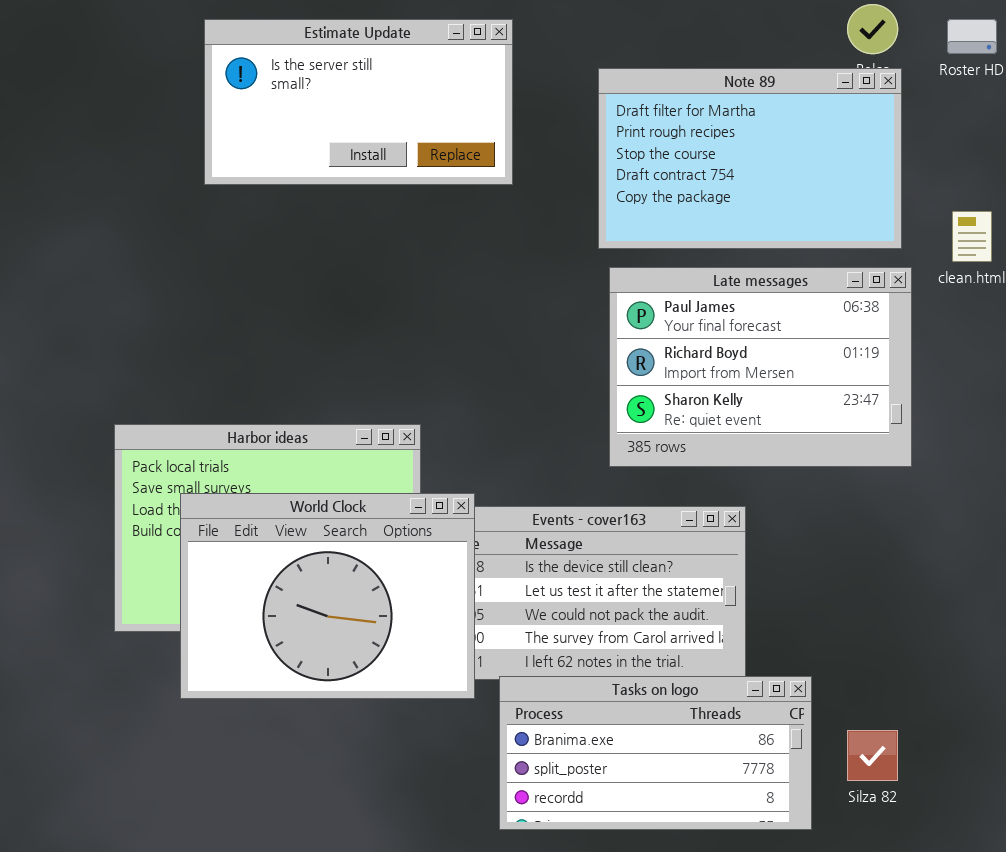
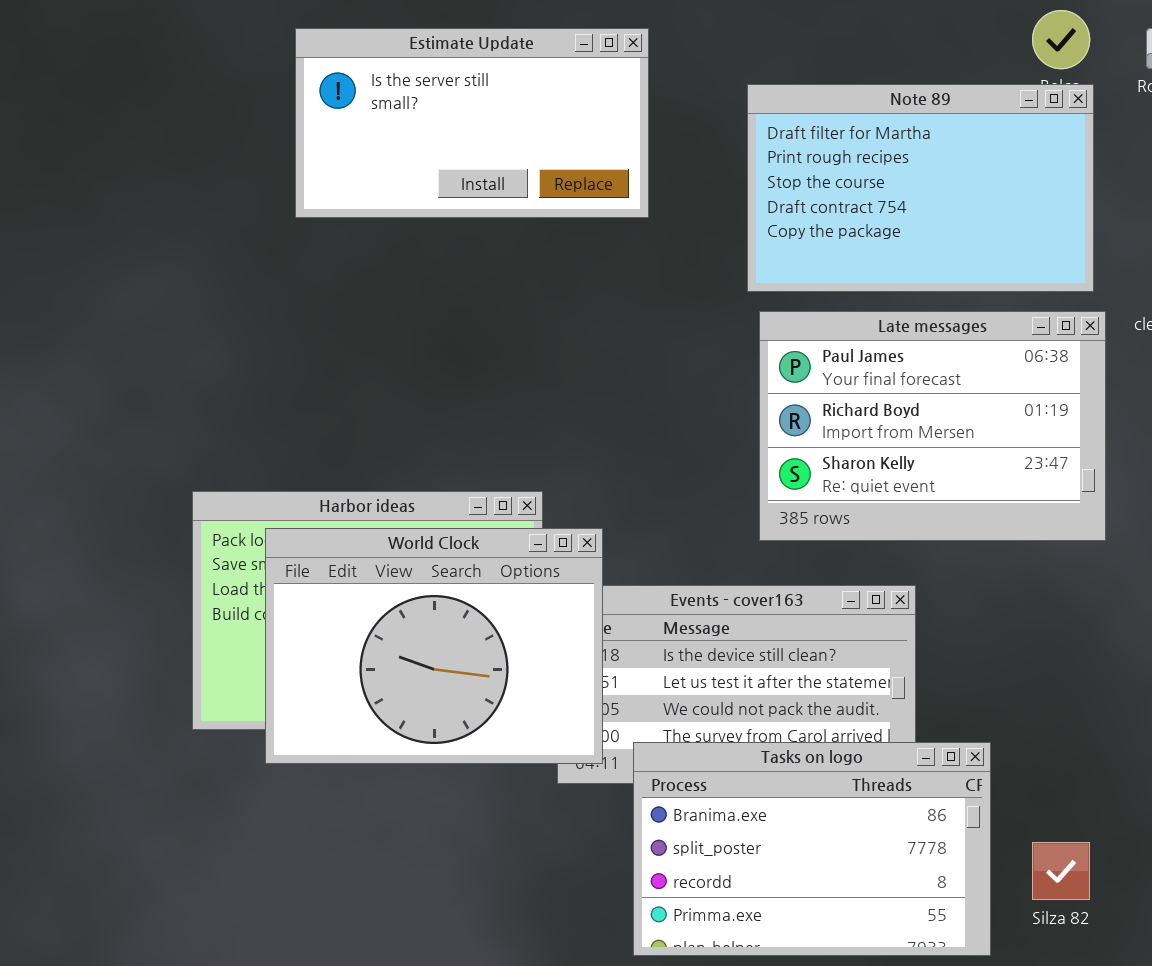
World Clock: [180,493,475,699] -> [265,528,603,764], moved
Tasks on logo: [499,676,812,830] -> [633,742,991,956], resized

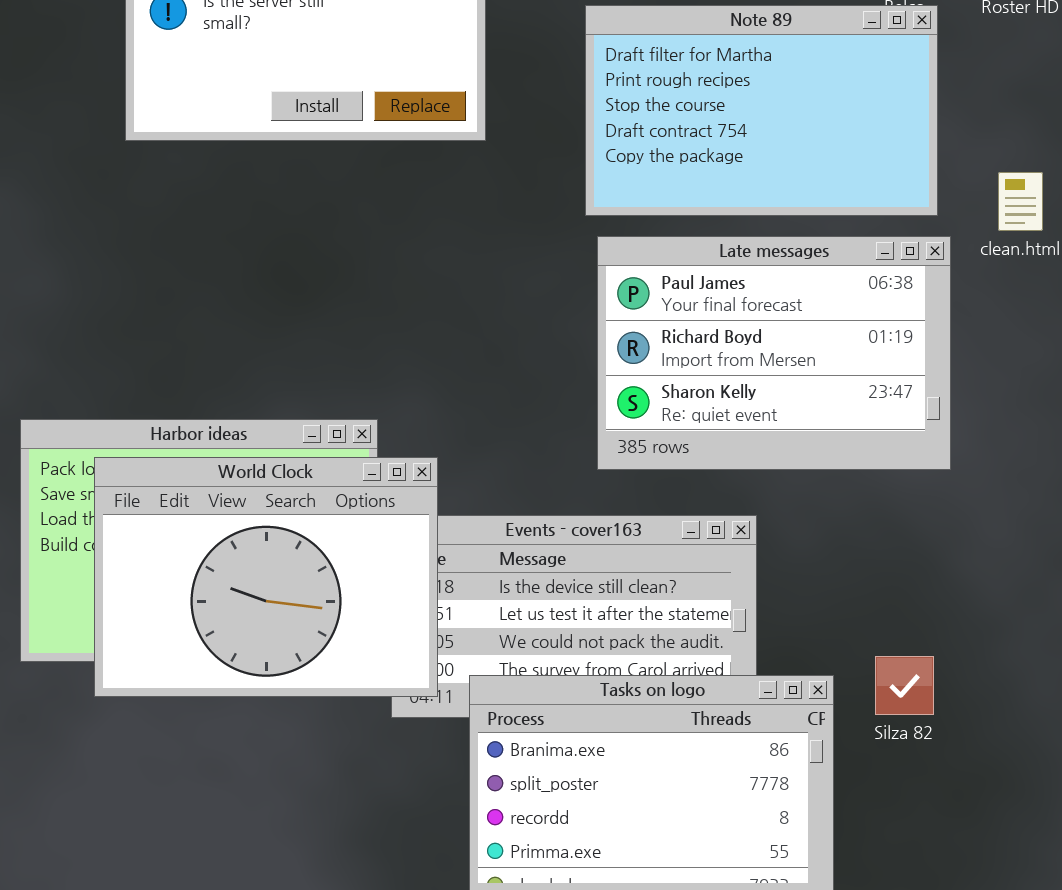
Silza 82: [1032,842,1090,900] -> [875,656,934,715], moved

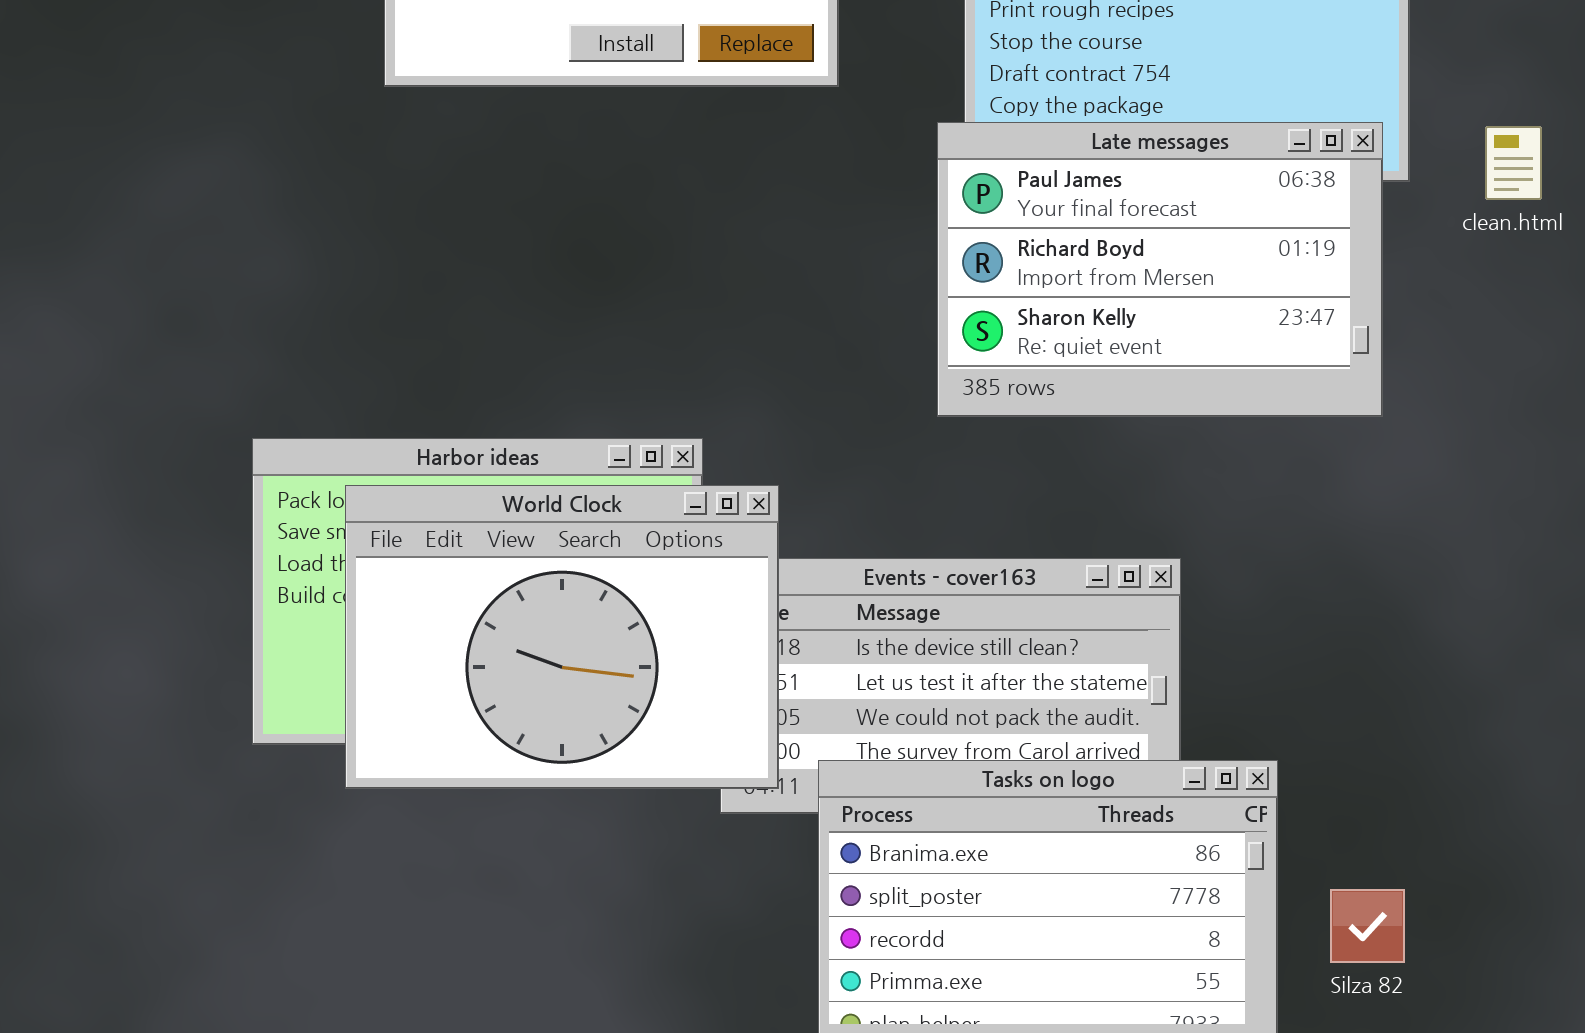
Late messages: [597,236,951,470] -> [937,122,1383,417], moved
Silza 82: [875,656,934,715] -> [1330,889,1405,963], moved

